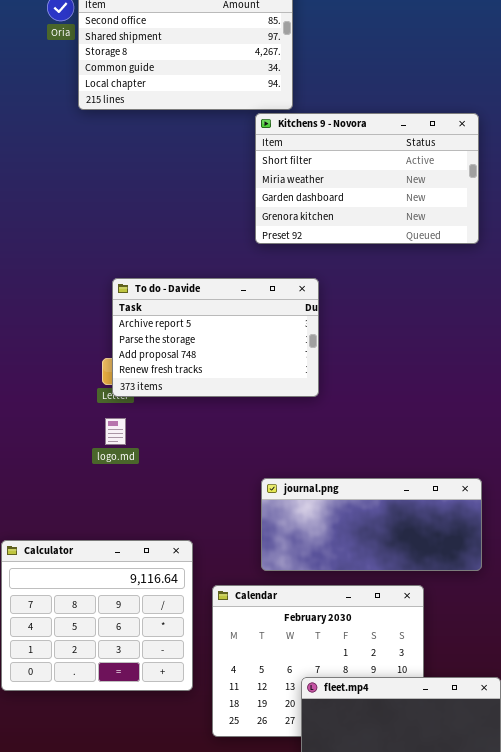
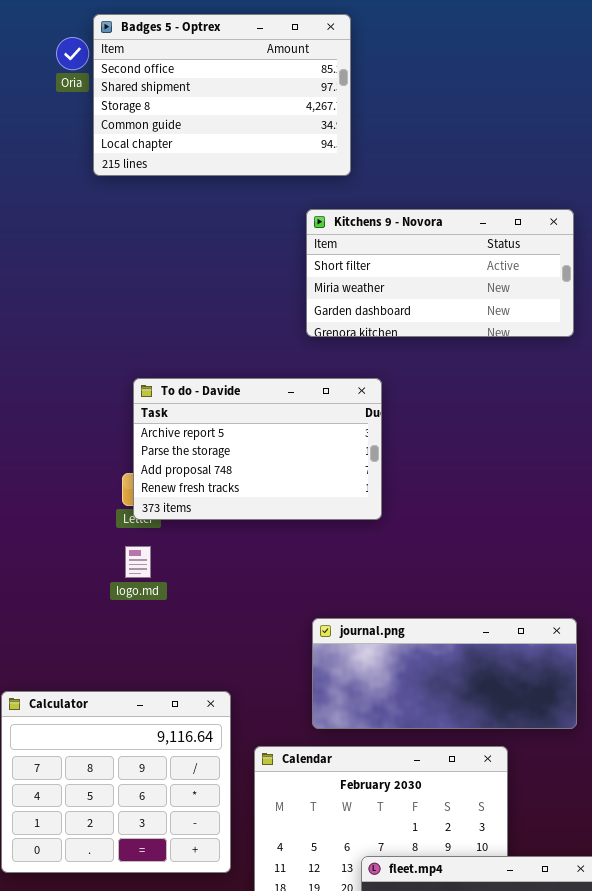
Kitchens 9 - Novora: [255,113,479,244] -> [306,209,574,337], resized

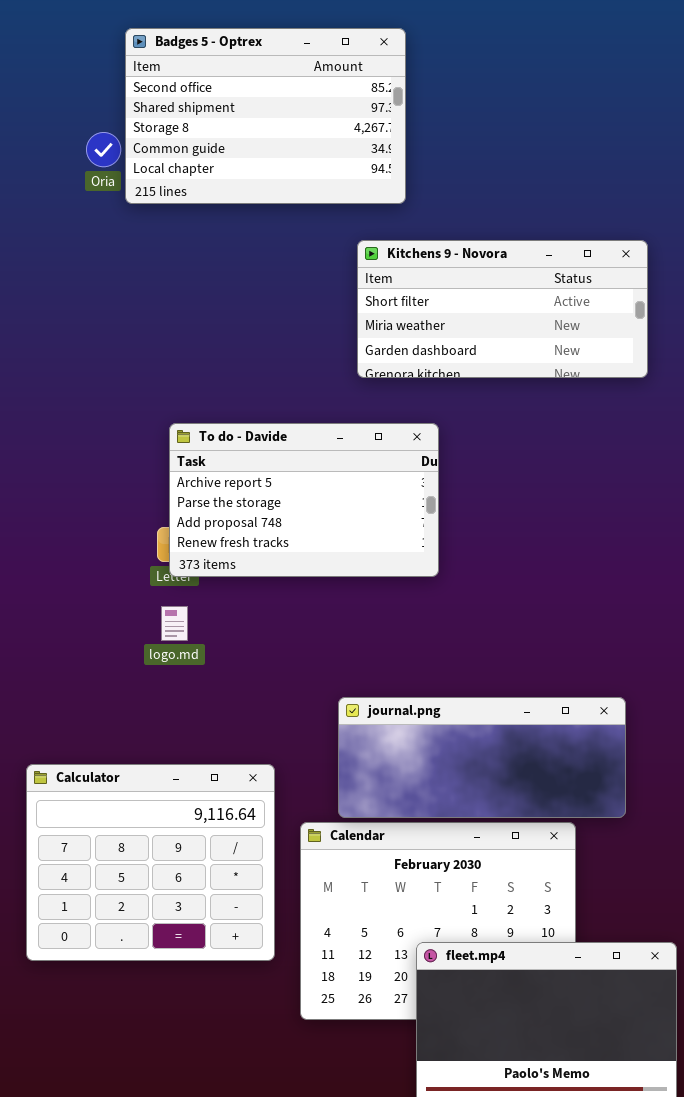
Oria: [56,37,89,70] -> [86,132,121,167], moved
journal.png: [312,618,577,729] -> [338,697,626,818], moved

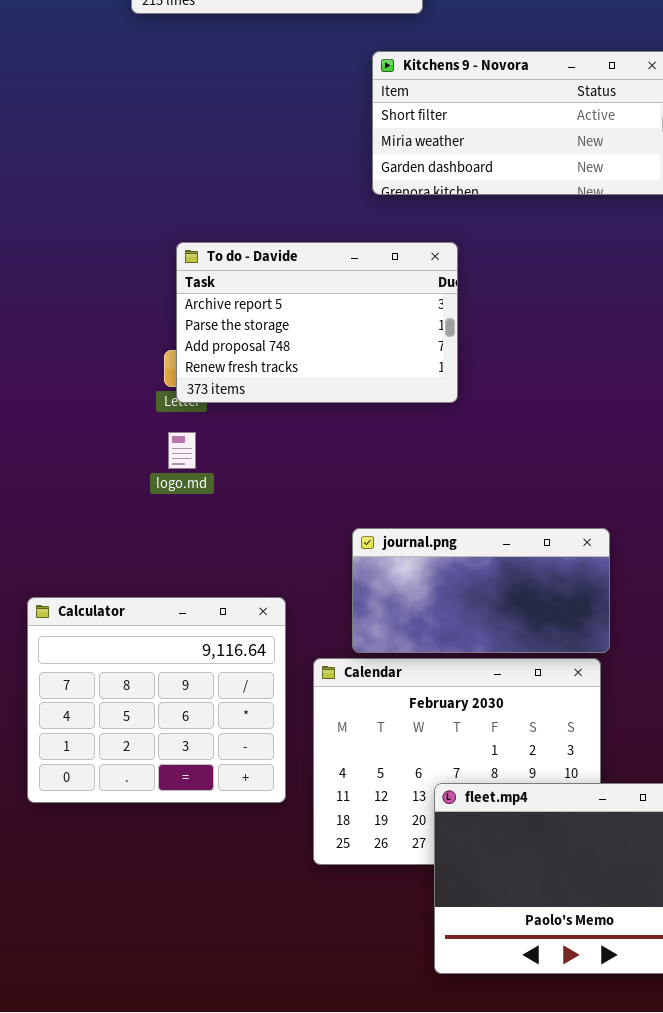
journal.png: [338,697,626,818] -> [352,528,610,653], resized

